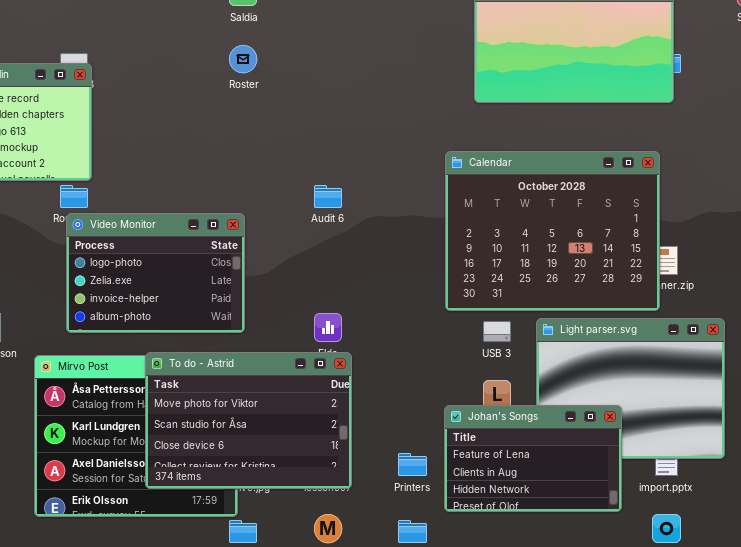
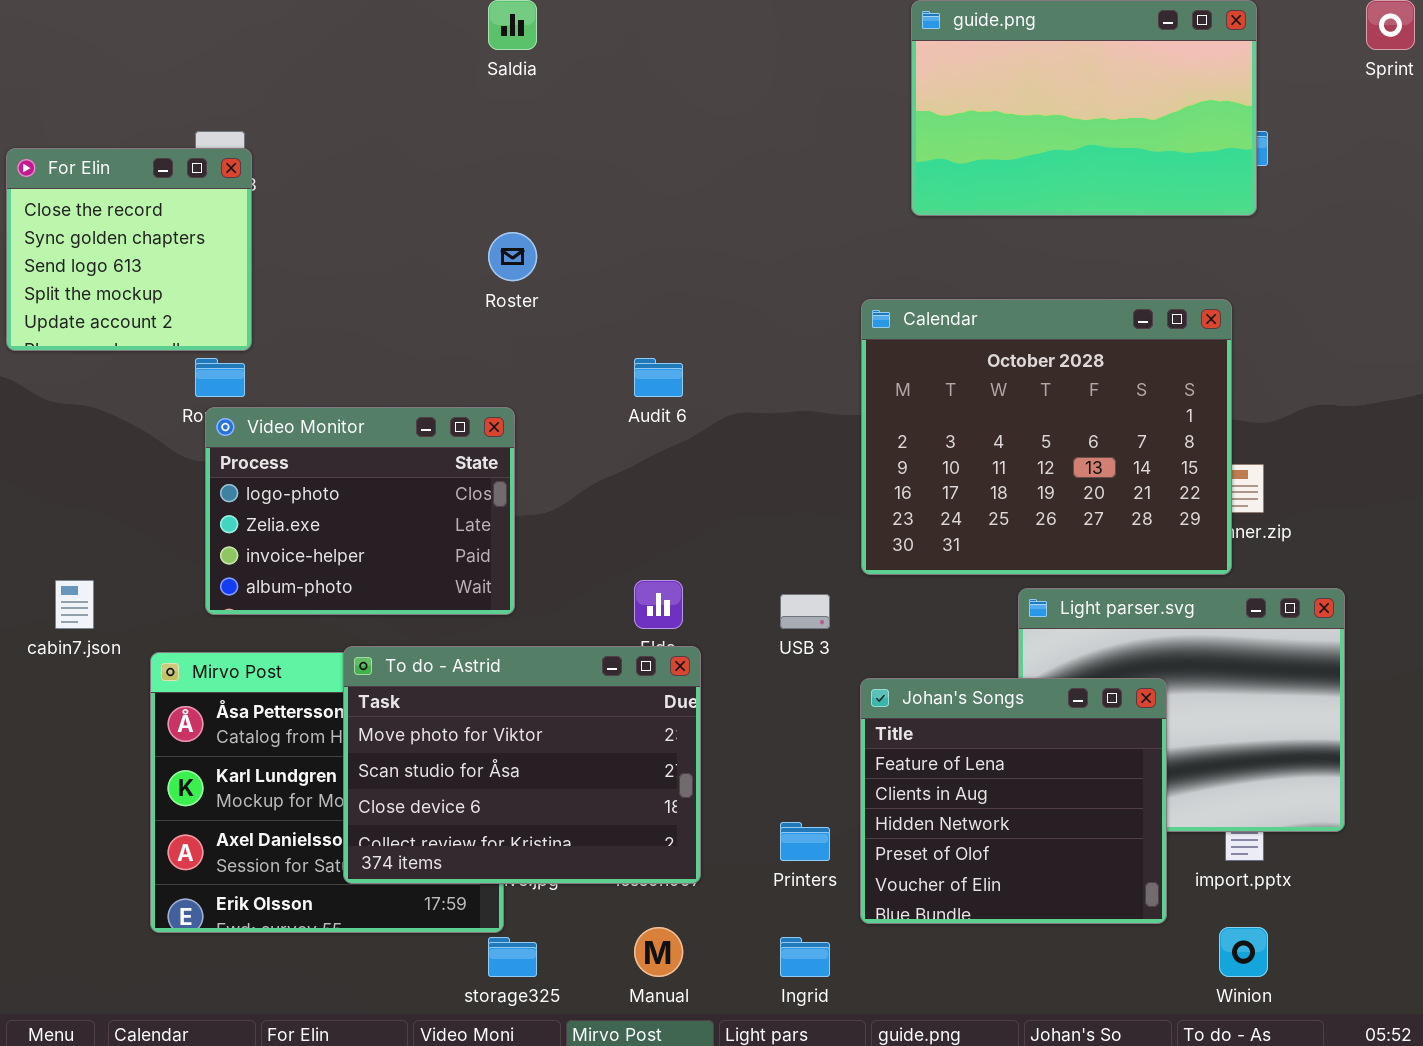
Roster: [229,45,257,73] -> [488,232,537,281], moved
USB 3: [483,321,511,342] -> [780,594,830,629], moved
Johan's Songs: [444,405,622,512] -> [860,678,1167,924], resized

